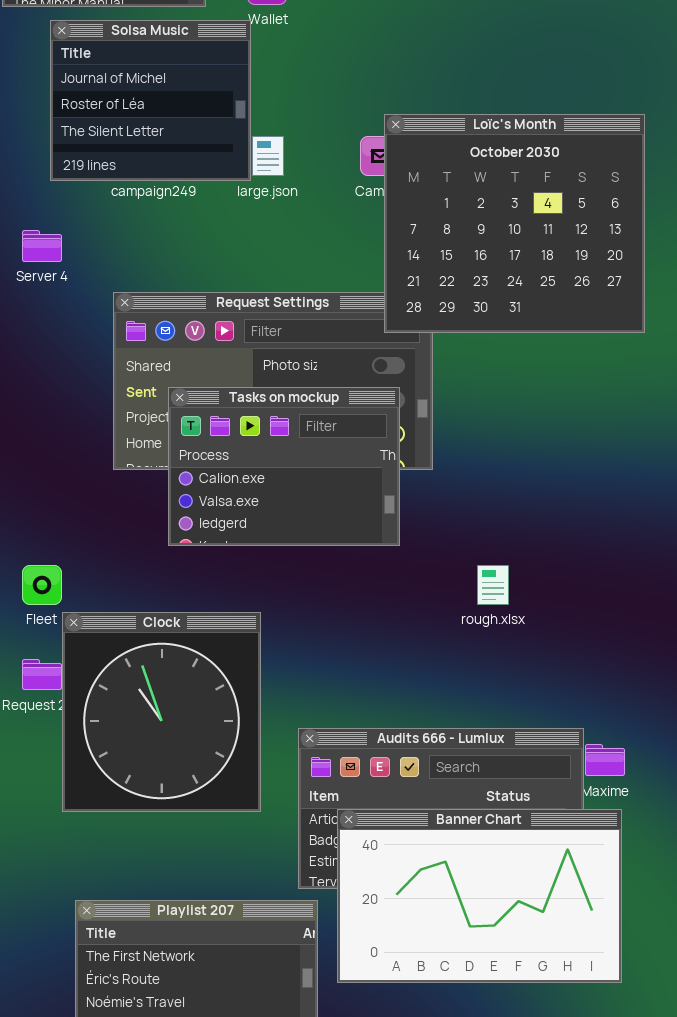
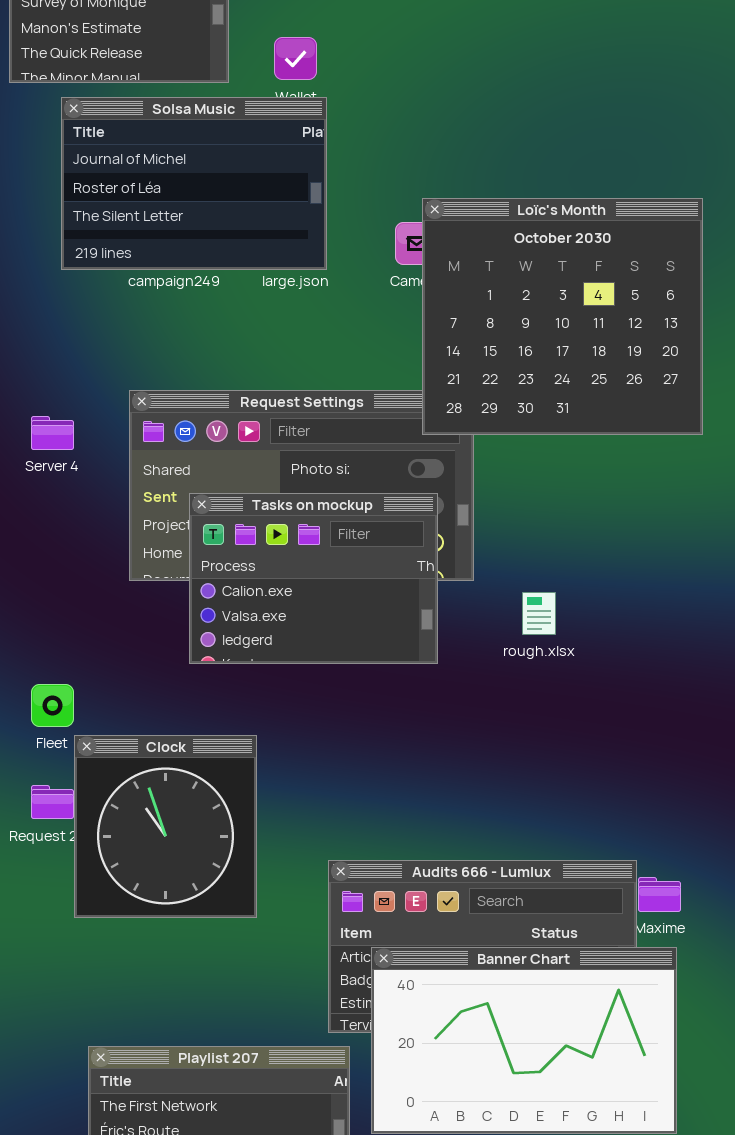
Solsa Music: [50,20,251,181] -> [61,97,327,270], resized
Server 4: [22,230,62,262] -> [31,416,74,450], moved
rough.xlsx: [477,565,509,605] -> [522,592,556,635], moved
Clock: [62,612,261,812] -> [74,735,257,918], resized

